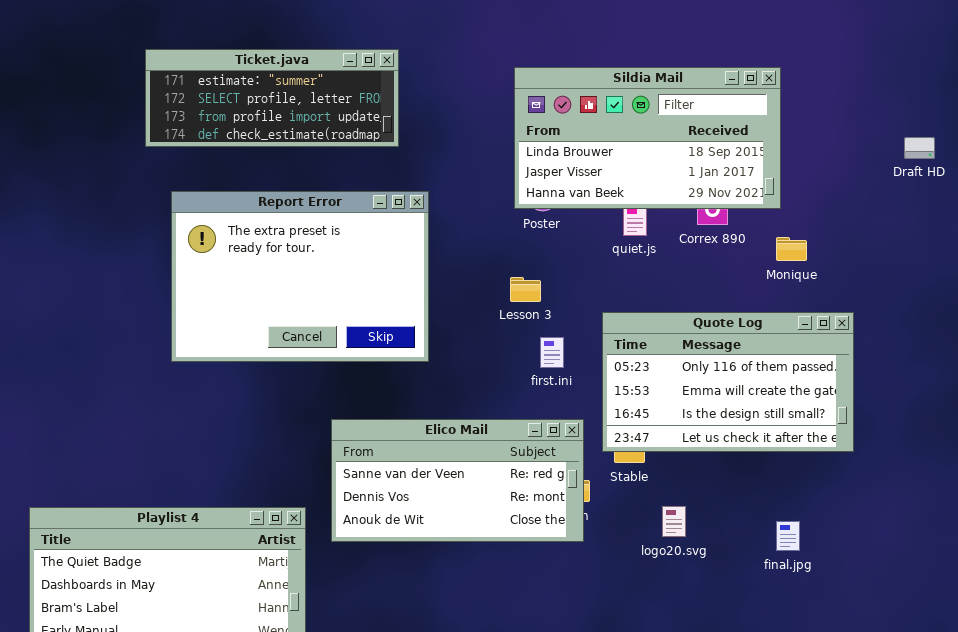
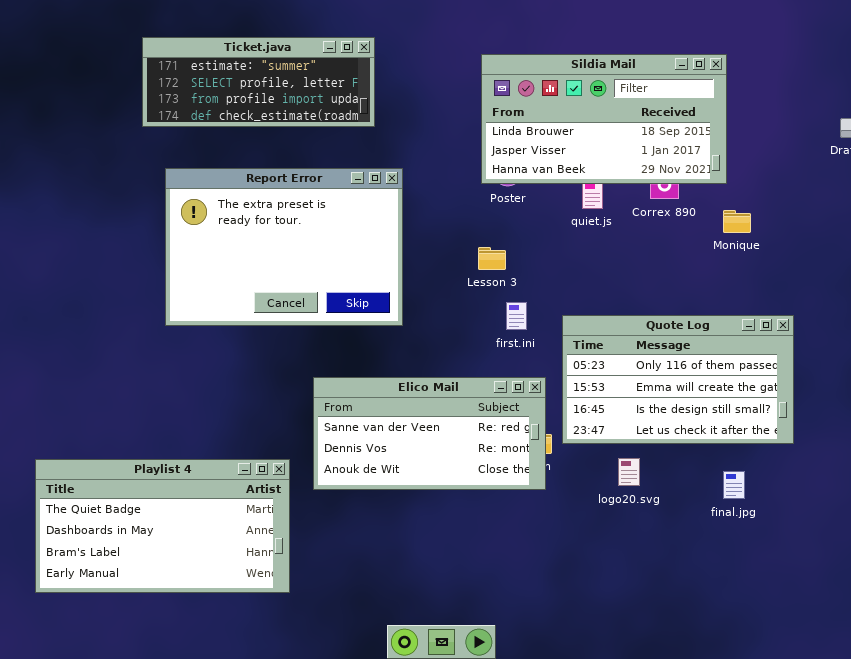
Quote Log: [602,312,854,452] -> [562,315,794,444], moved

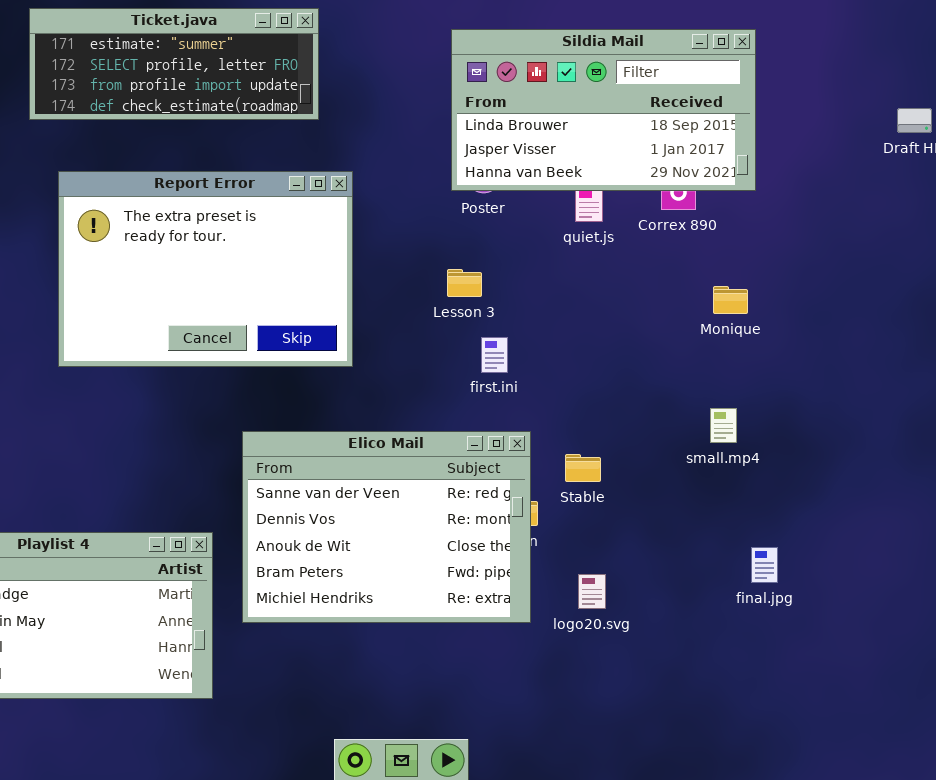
Monique: [723,210,751,233] -> [713,286,748,314], moved
Quote Log: [562,315,794,444] -> none, closed
Elico Mail: [313,377,546,490] -> [242,431,531,623], resized
logo20.svg: [618,458,640,486] -> [578,574,606,609], moved

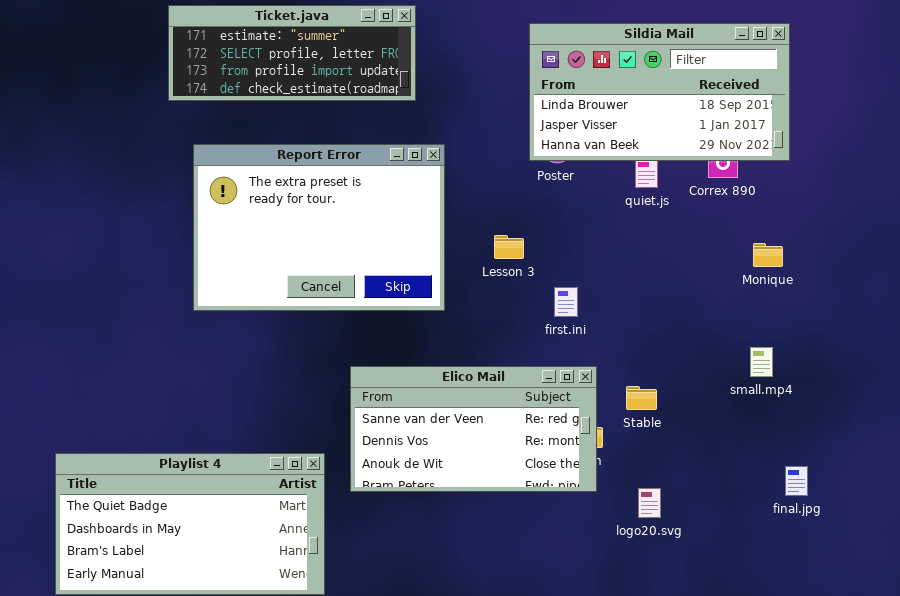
Lesson 3: [447,269,482,297] -> [494,235,524,259], moved
Elico Mail: [242,431,531,623] -> [350,366,597,492], resized

